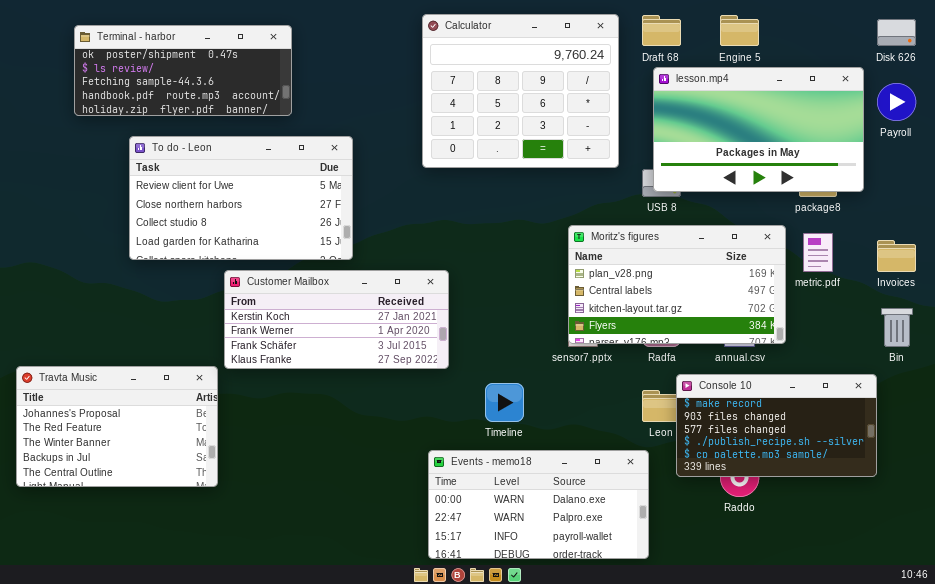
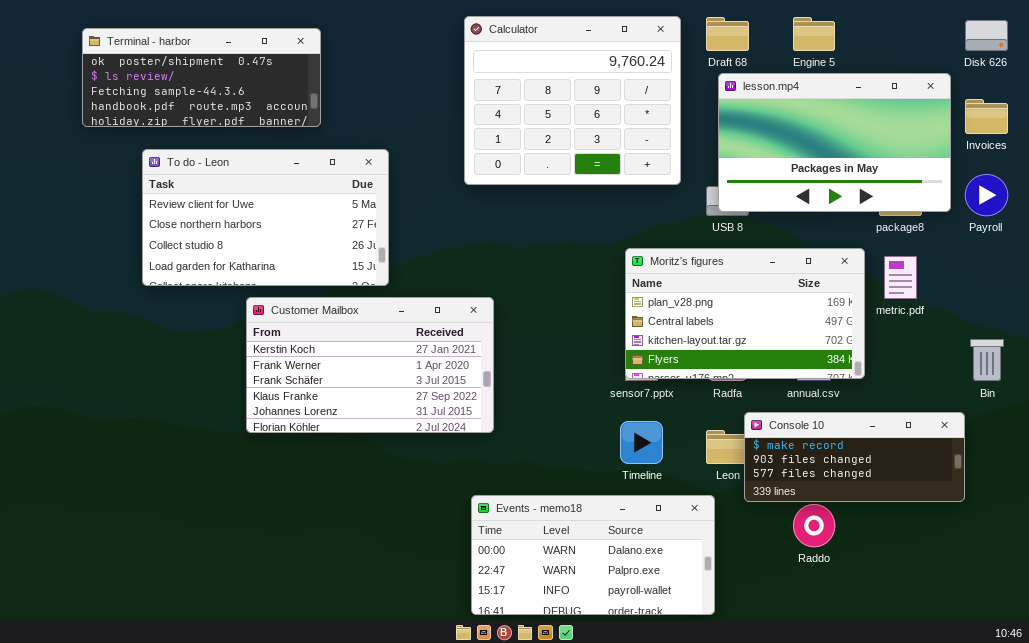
Payroll: [877,83,916,121] -> [965,174,1008,216], moved
Invoices: [877,240,916,272] -> [965,99,1008,134], moved
Customer Mailbox: [224,270,449,369] -> [246,297,494,433], resized
Travta Music: [16,366,218,487] -> none, closed
Console 10: [676,374,877,477] -> [744,412,965,502], resized
Timeline: [485,383,524,422] -> [620,421,663,464], moved

